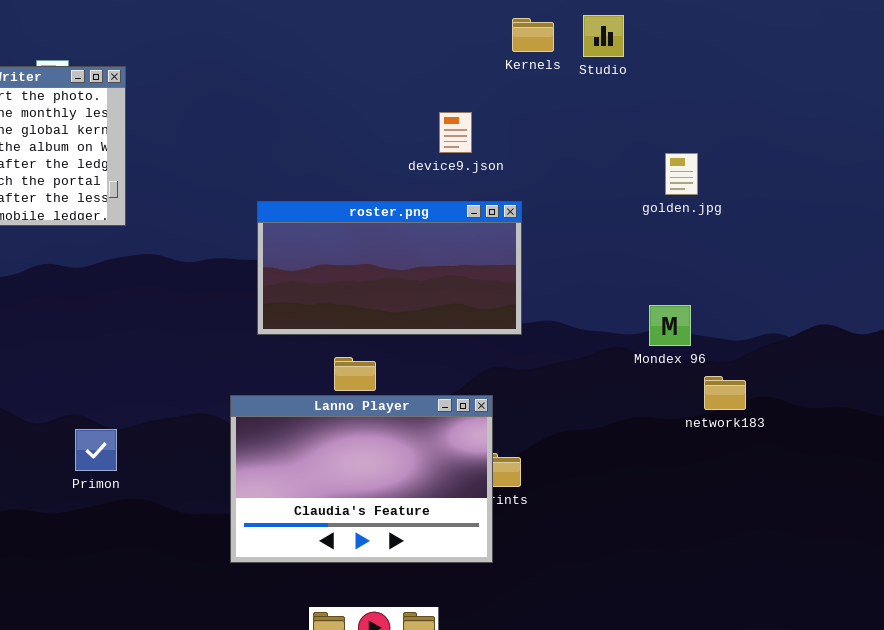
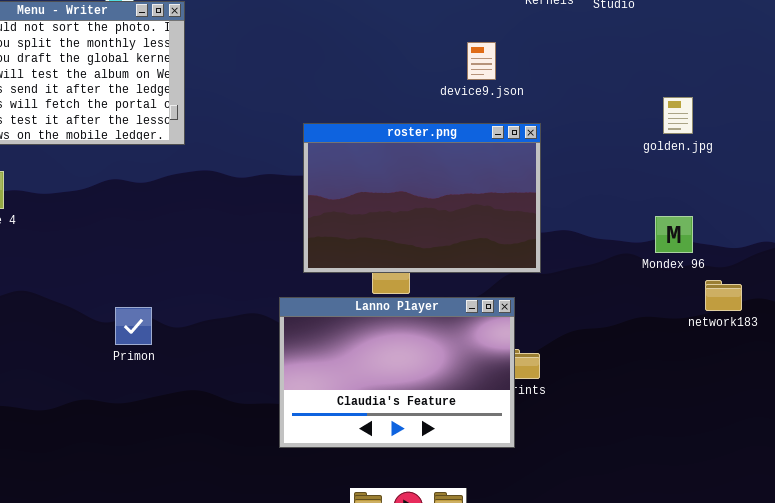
golden.jpg: [665,153,698,195] -> [663,97,693,134], moved
roster.png: [257,201,522,335] -> [303,123,541,273], resized
Primon: [75,429,117,471] -> [115,307,152,345], moved

